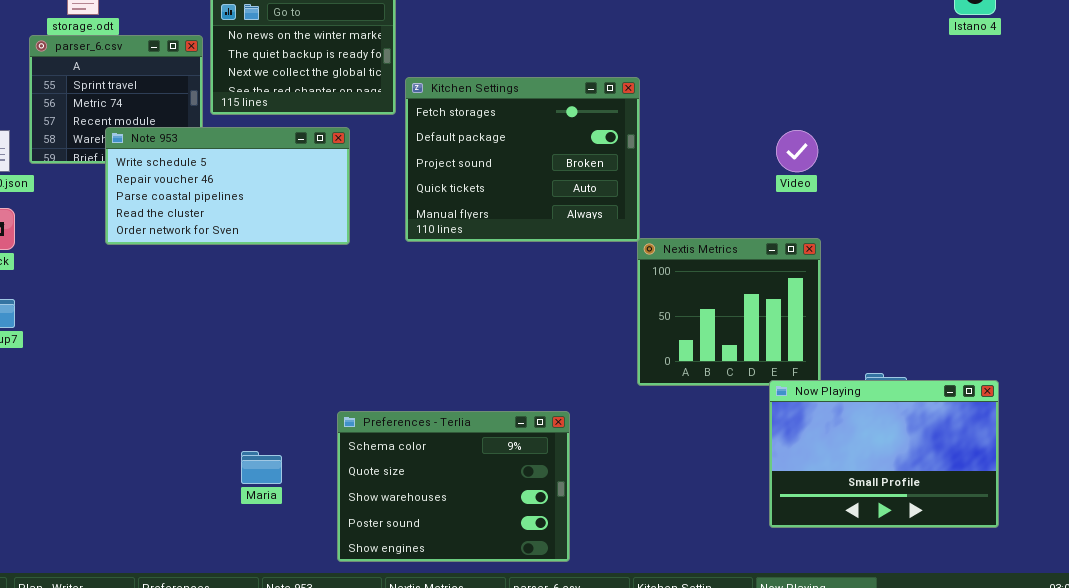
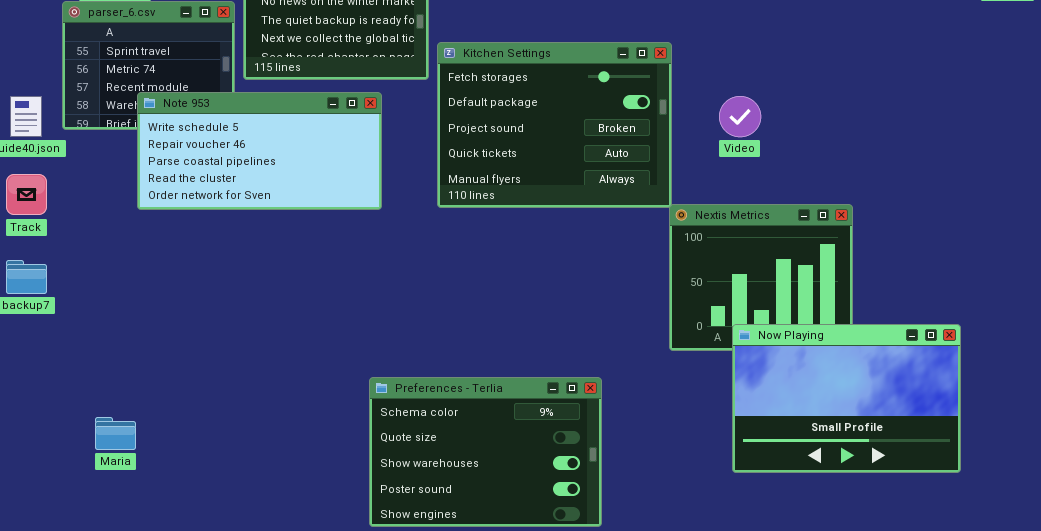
Video: [776,130,818,172] -> [719,96,761,137], moved
Now Playing: [769,380,999,528] -> [732,324,961,473], moved
Maria: [241,451,282,484] -> [95,417,136,450], moved

